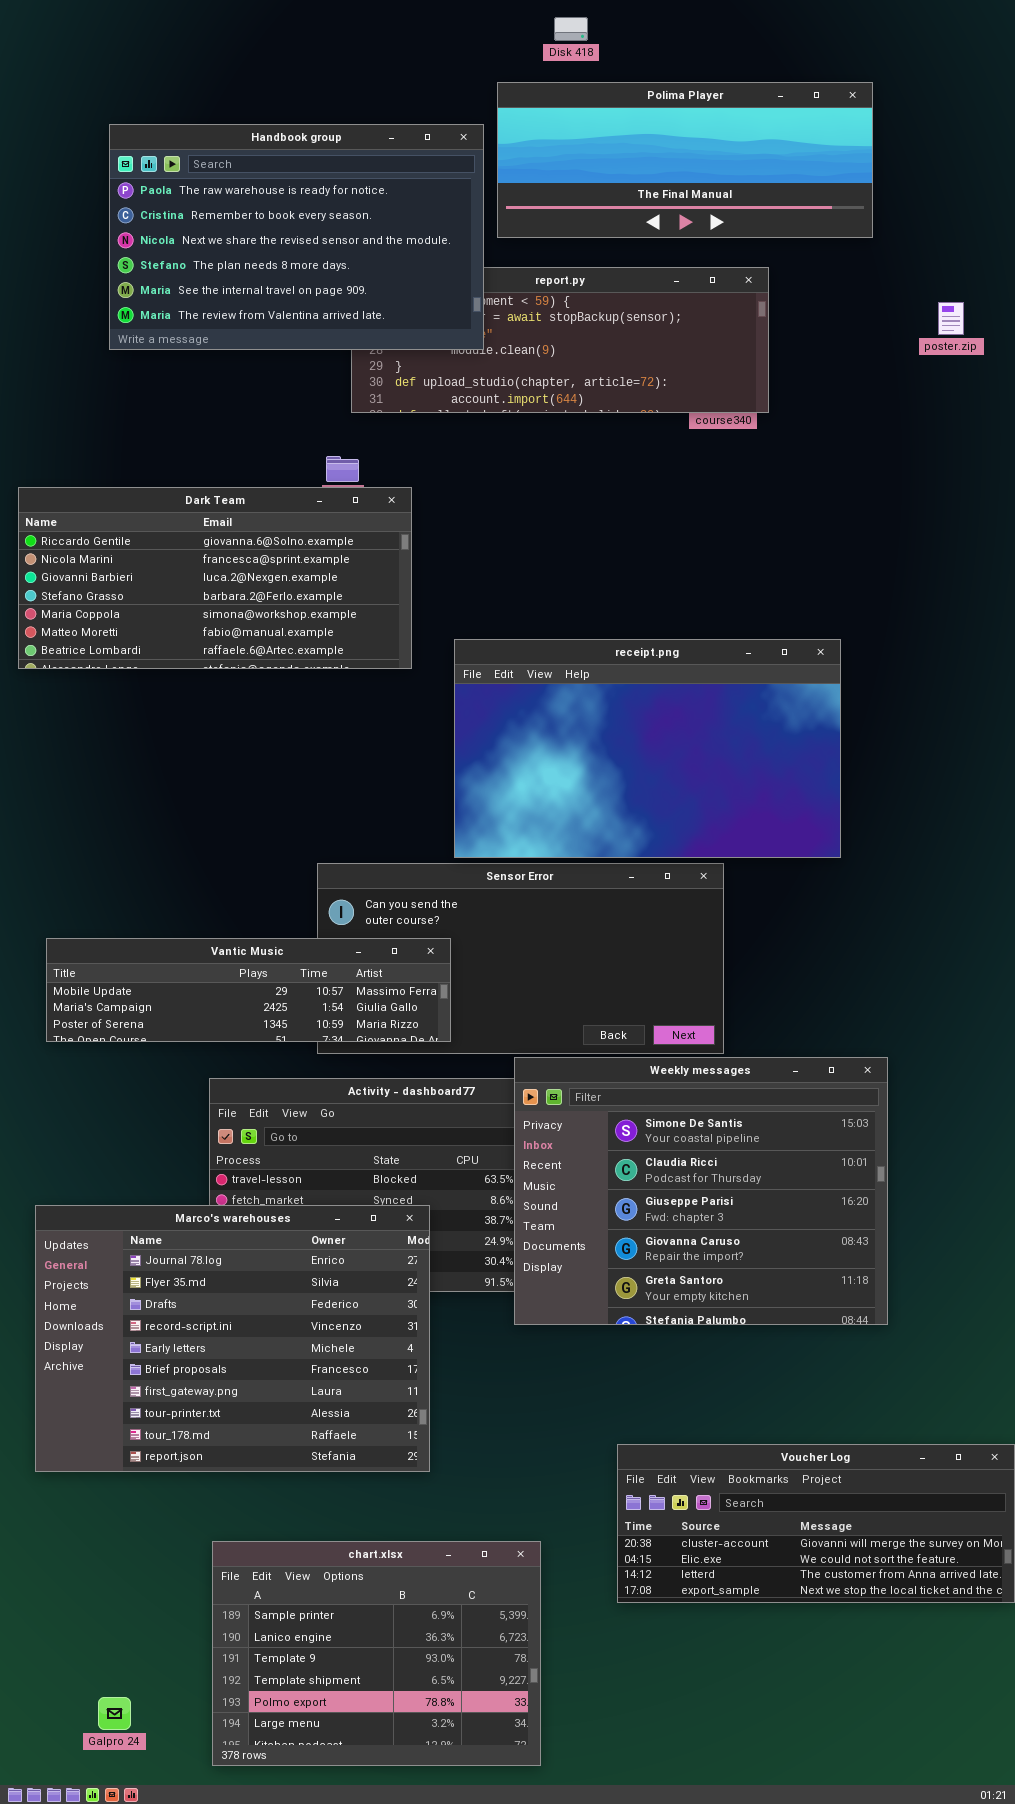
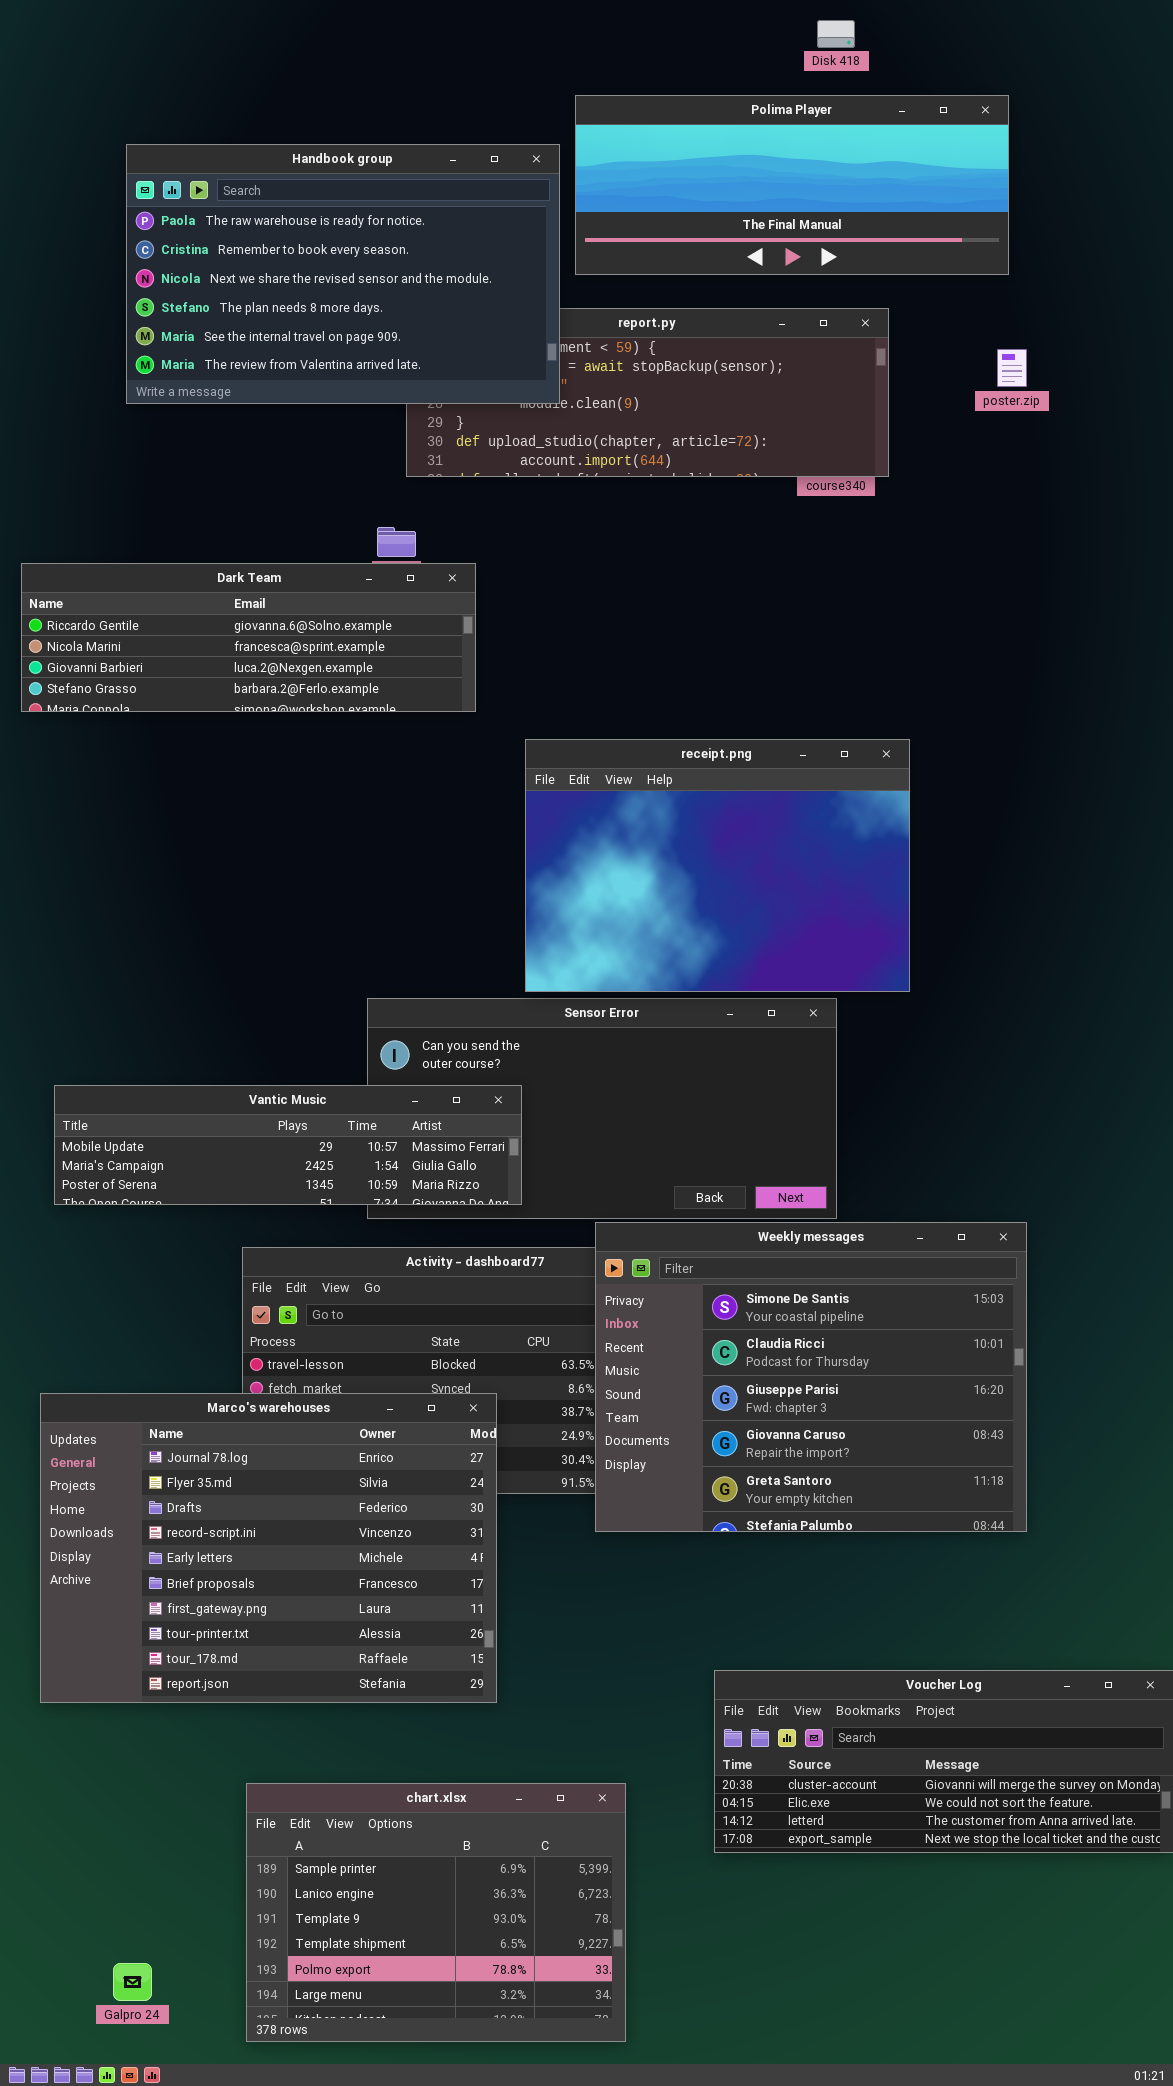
Disk 418: [554,17,588,41] -> [817,20,855,48], moved
poster.zip: [938,302,964,335] -> [997,349,1027,387], moved
Dark Team: [18,487,412,669] -> [21,563,476,712], resized
receipt.png: [454,639,841,858] -> [525,739,910,992], resized

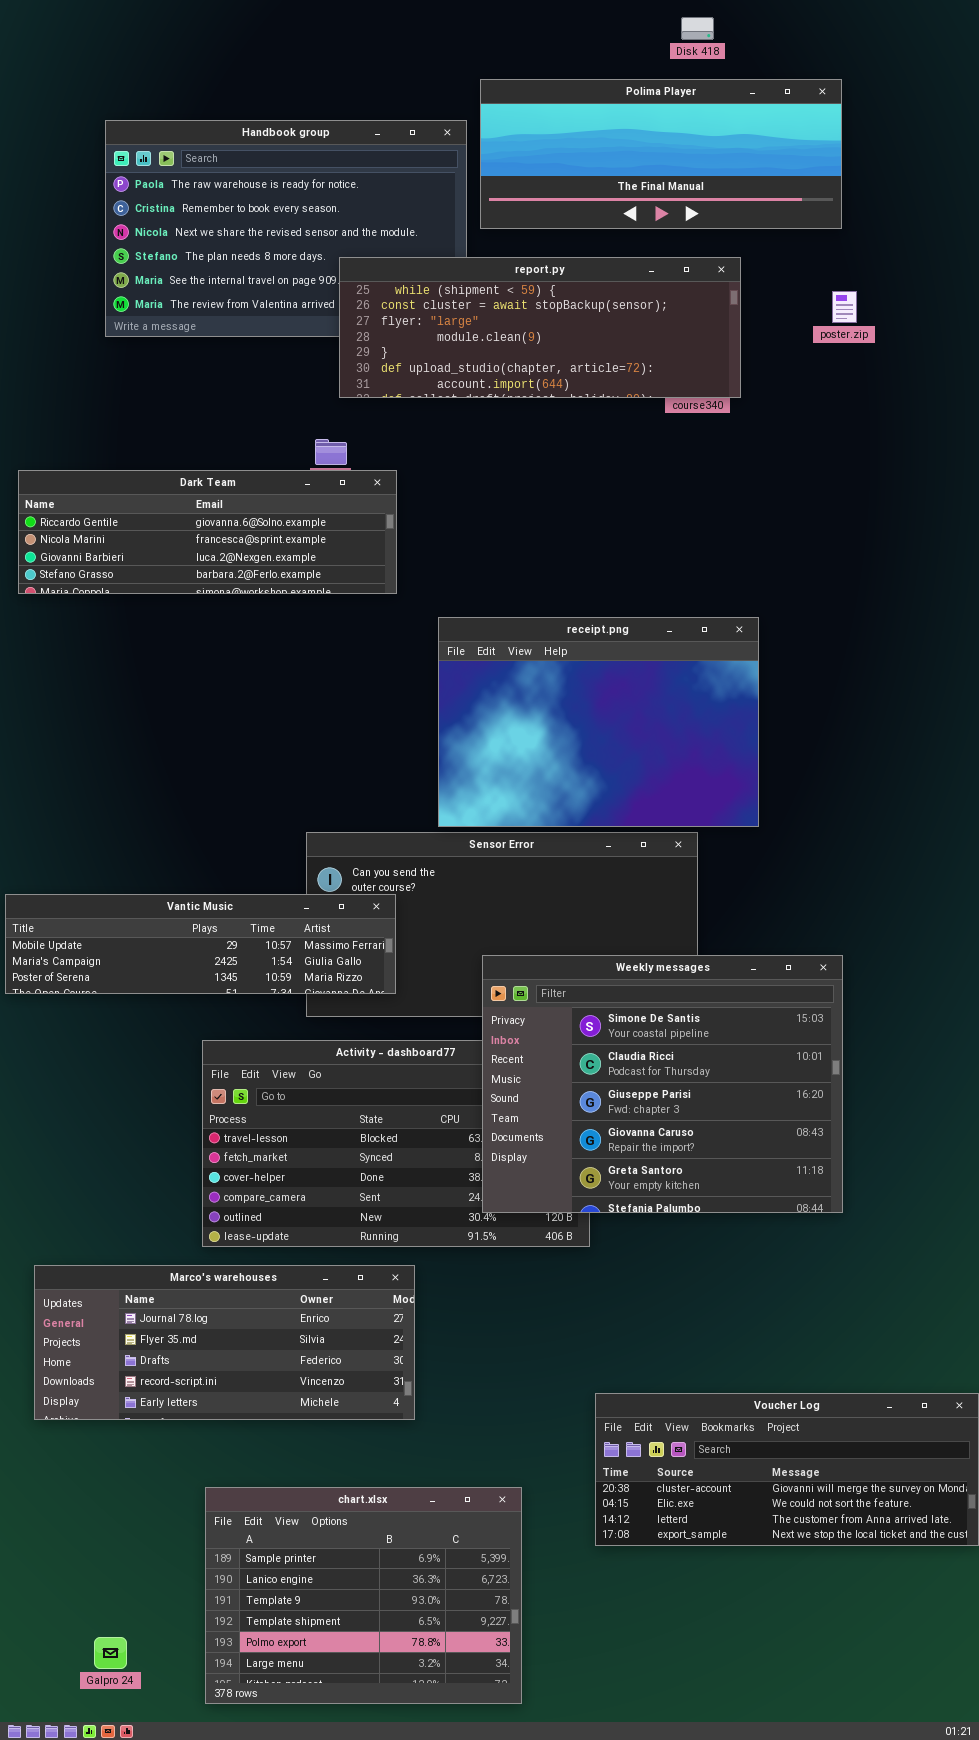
report.py: [406,308,889,477] -> [339,257,741,398], raised
Vantic Music: [54,1085,522,1205] -> [5,894,396,994], moved
Weekly messages: [595,1222,1027,1532] -> [482,955,843,1213], moved
Marco's warehouses: [40,1393,497,1703] -> [34,1265,415,1420], resized

